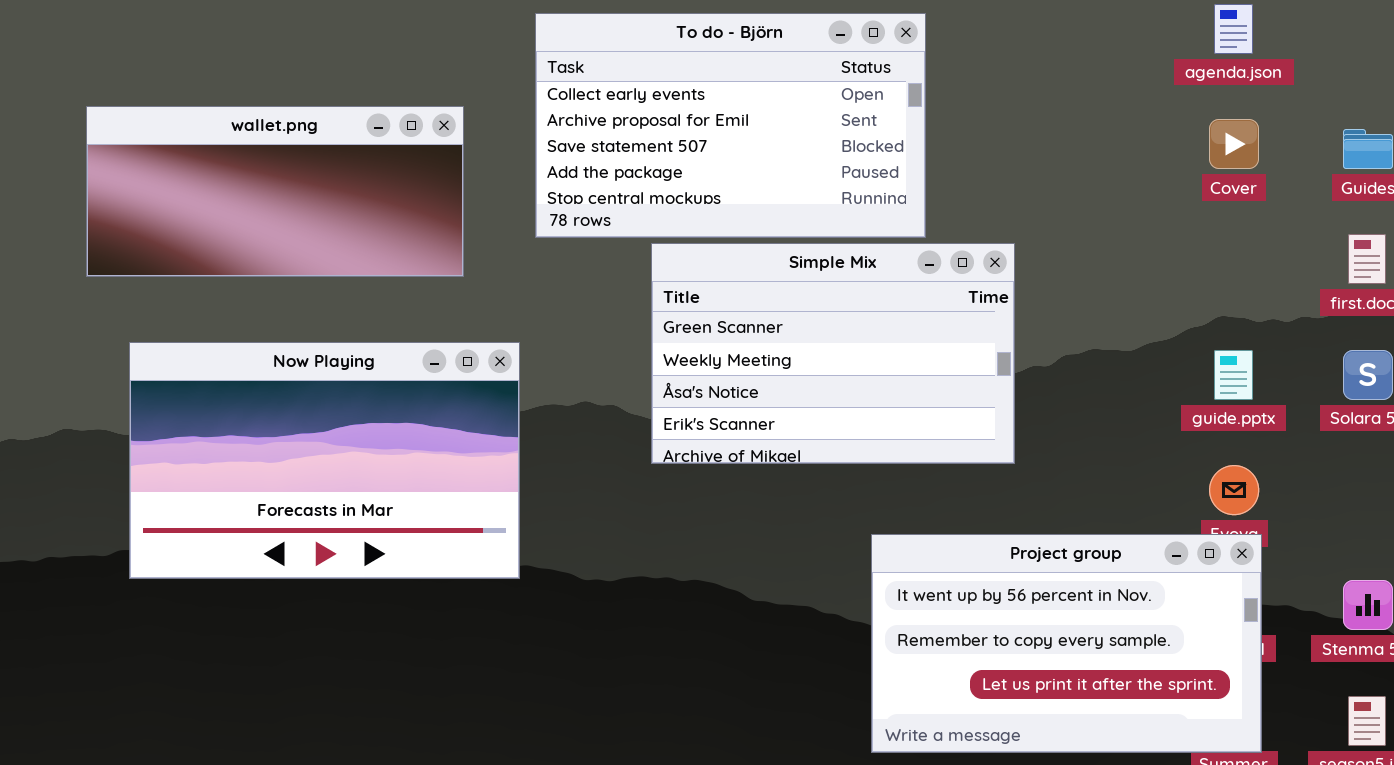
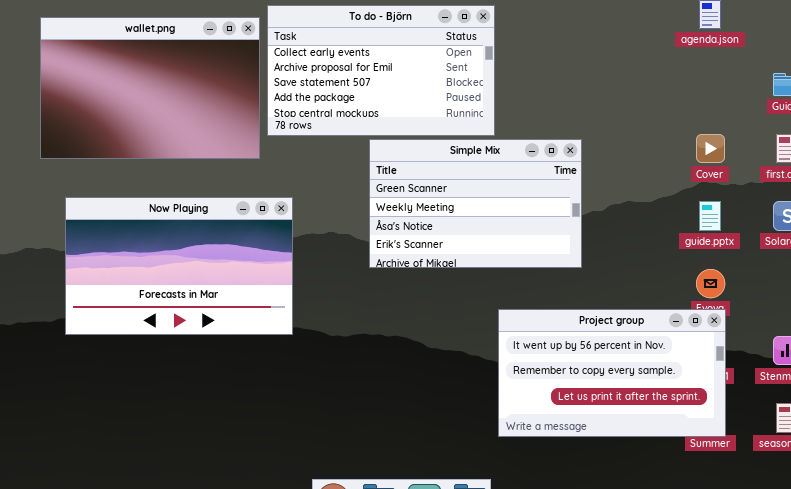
To do - Björn: [535,13,926,238] -> [267,5,495,136], moved
wallet.png: [86,106,464,277] -> [40,17,260,159], resized
Cover: [1209,119,1259,169] -> [696,134,725,163], moved

